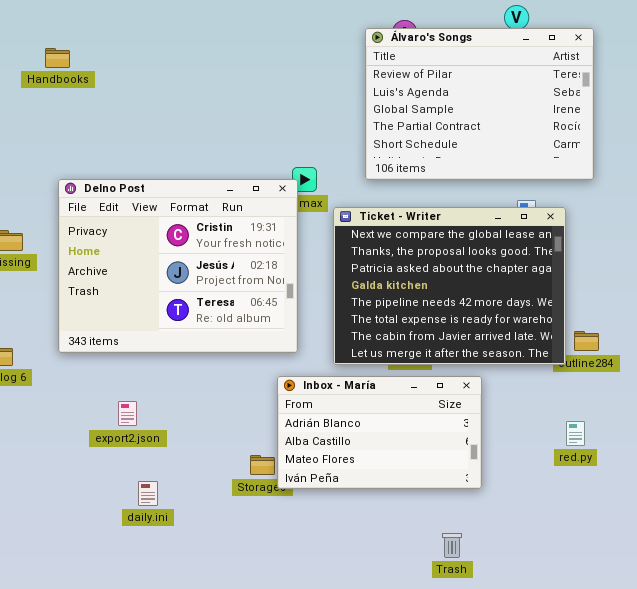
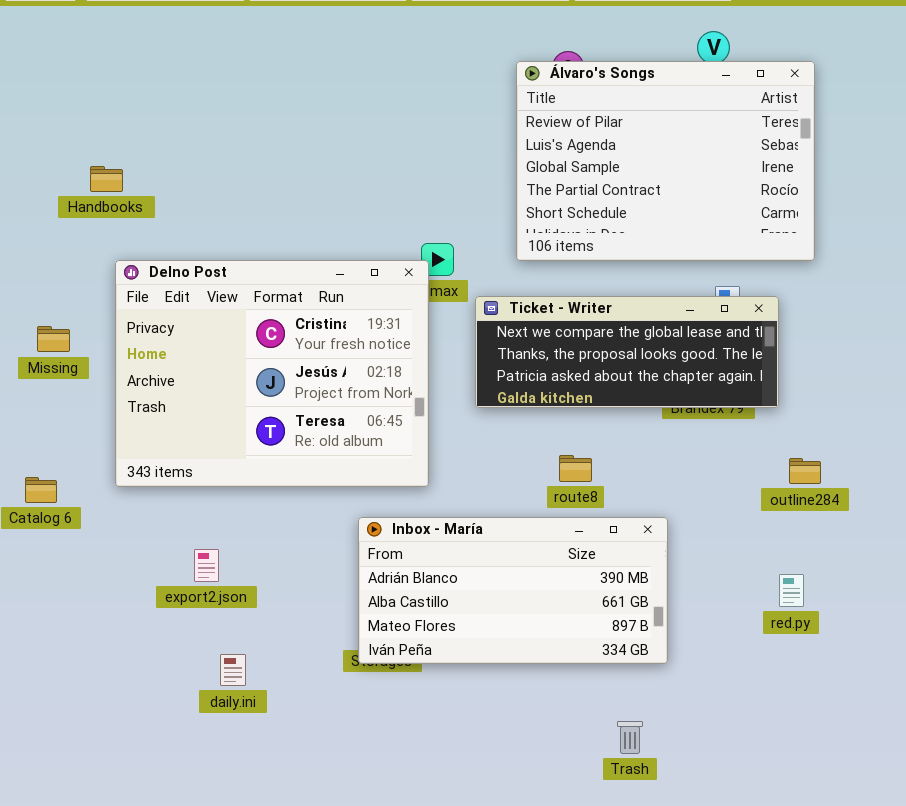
Handbooks: [45,48,70,68] -> [90,166,123,192], moved
Ticket - Writer: [333,207,566,365] -> [475,296,779,408], resized
Inbox - María: [277,376,482,489] -> [358,517,668,664], resized

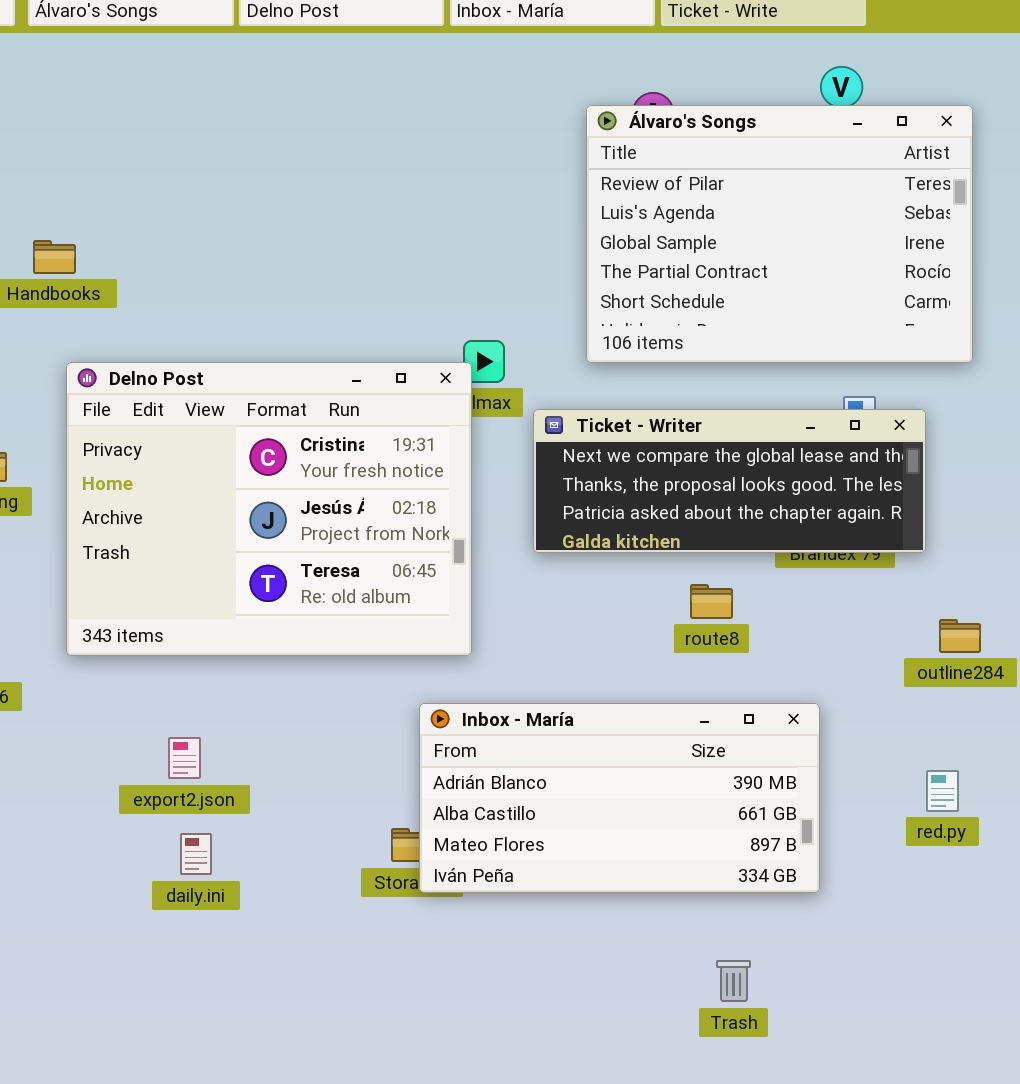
route8: [559,455,592,482] -> [690,584,733,619], moved
Inbox - María: [358,517,668,664] -> [419,703,820,893], moved
daily.ini: [220,654,246,686] -> [180,833,212,875], moved

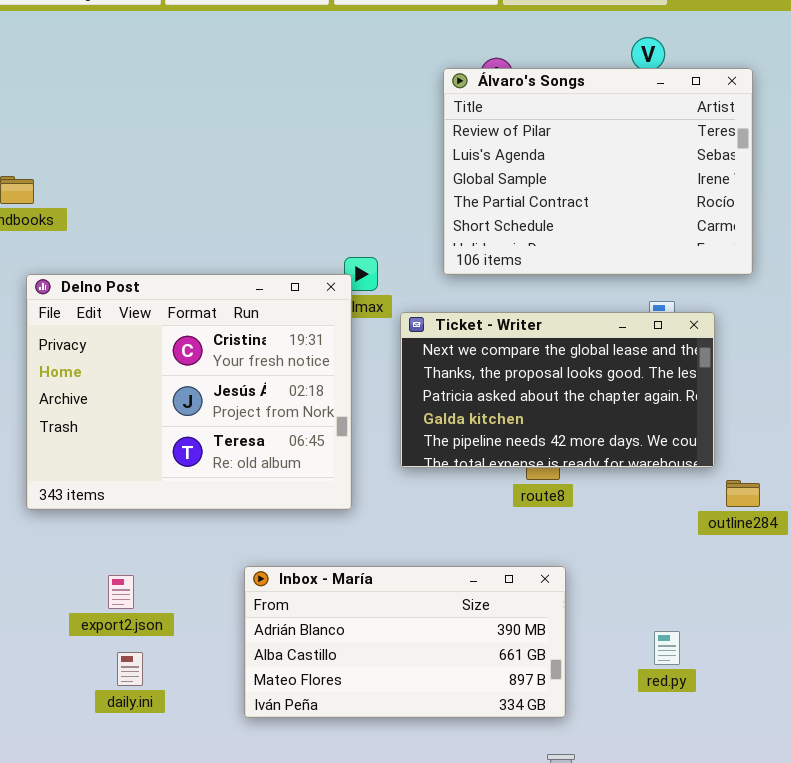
Ticket - Writer: [533,409,926,553] -> [400,312,715,468], resized
Inbox - María: [419,703,820,893] -> [244,566,566,718], moved
red.py: [926,770,959,812] -> [654,631,680,665], moved

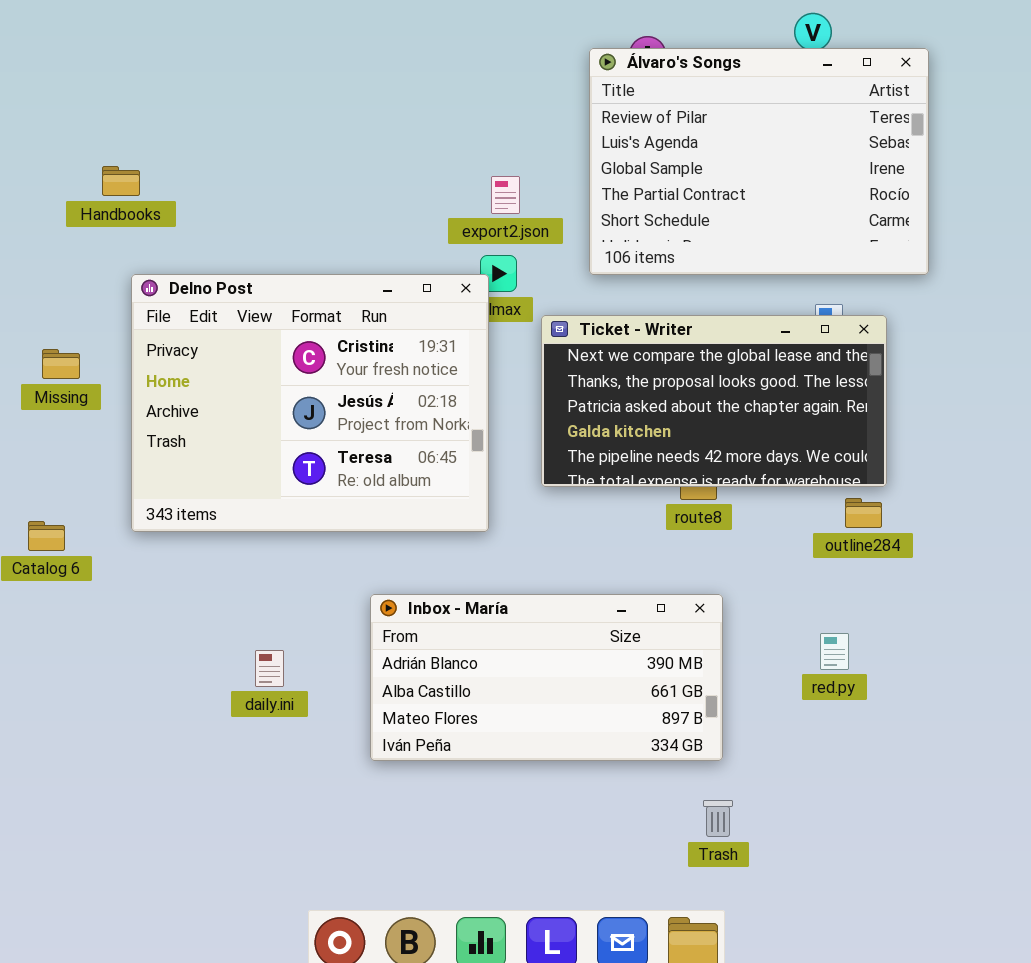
outline284: [726,480,760,507] -> [845,498,882,528], moved
export2.json: [108,575,134,609] -> [491,176,520,214], moved
red.py: [654,631,680,665] -> [820,633,849,670], moved
daily.ini: [117,652,143,686] -> [255,650,284,687], moved

